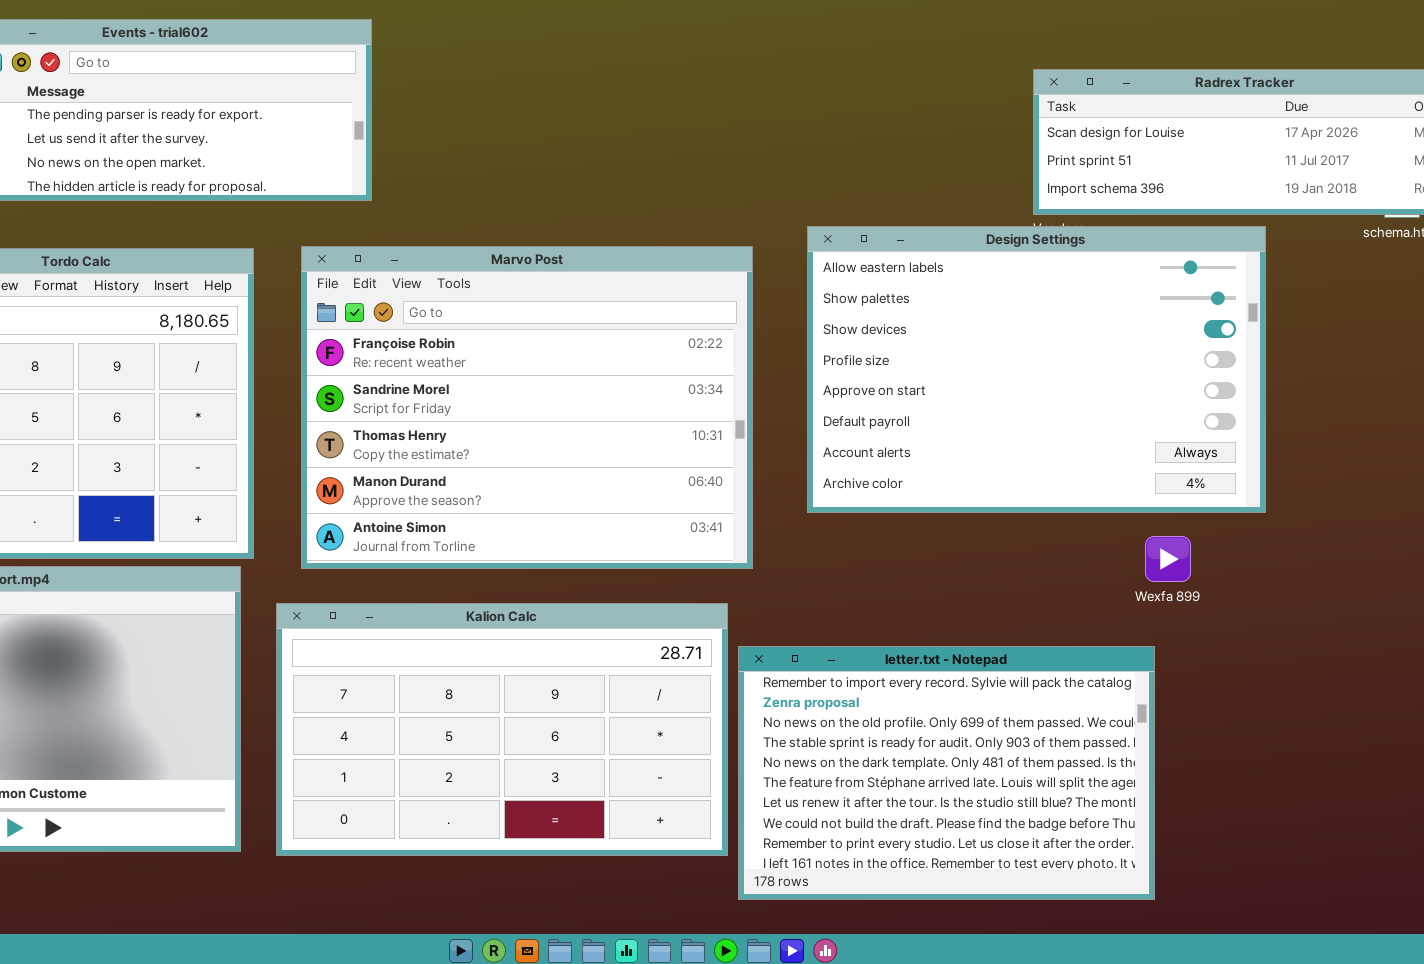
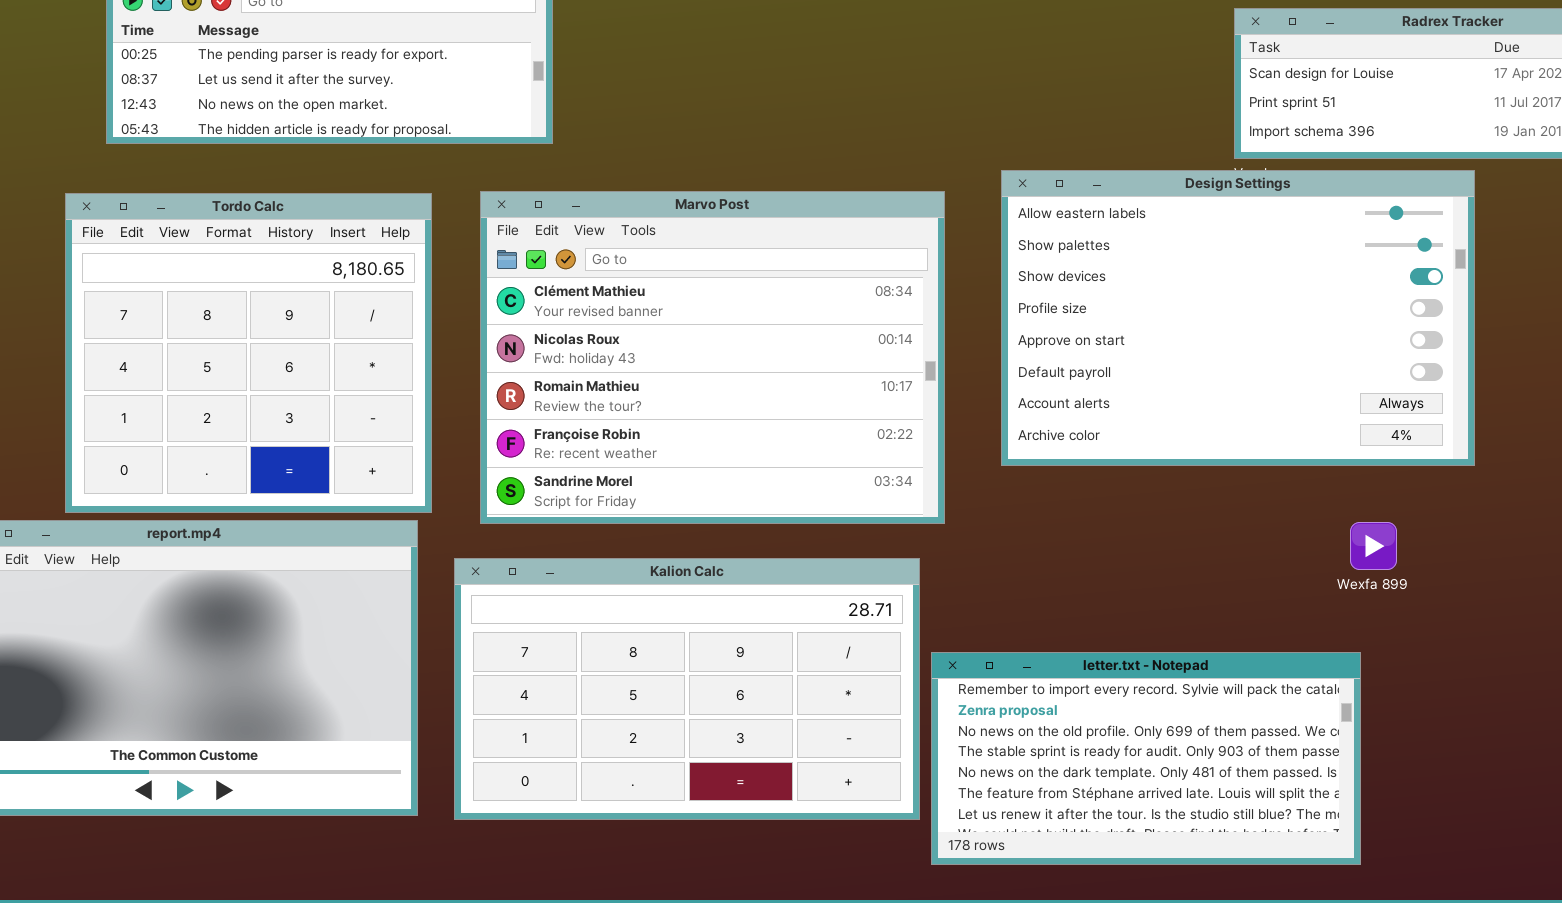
Marvo Post: [301,246,753,569] -> [480,191,945,524], scrolled up 3 rows
Wexfa 899: [1145,536,1191,582] -> [1350,522,1397,570], moved
letter.txt - Notepad: [738,646,1155,900] -> [931,652,1361,865], resized

